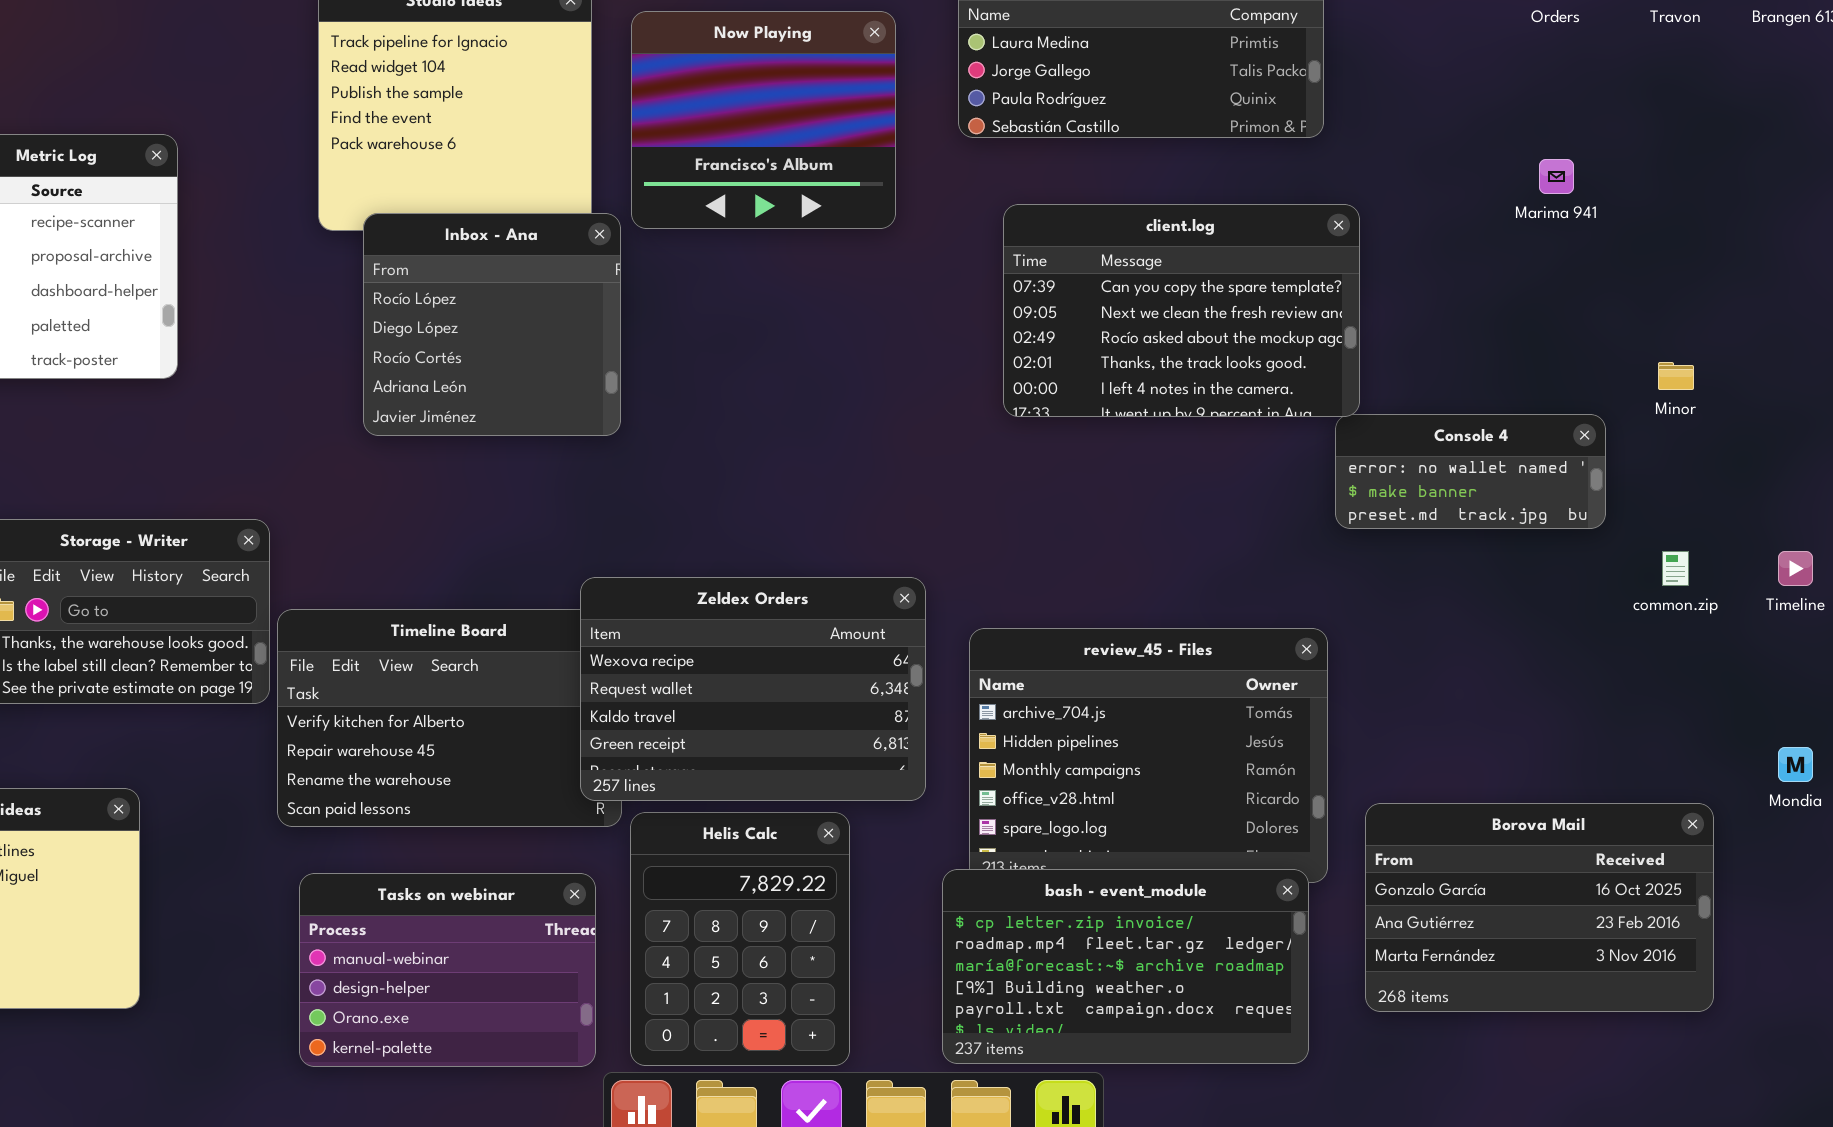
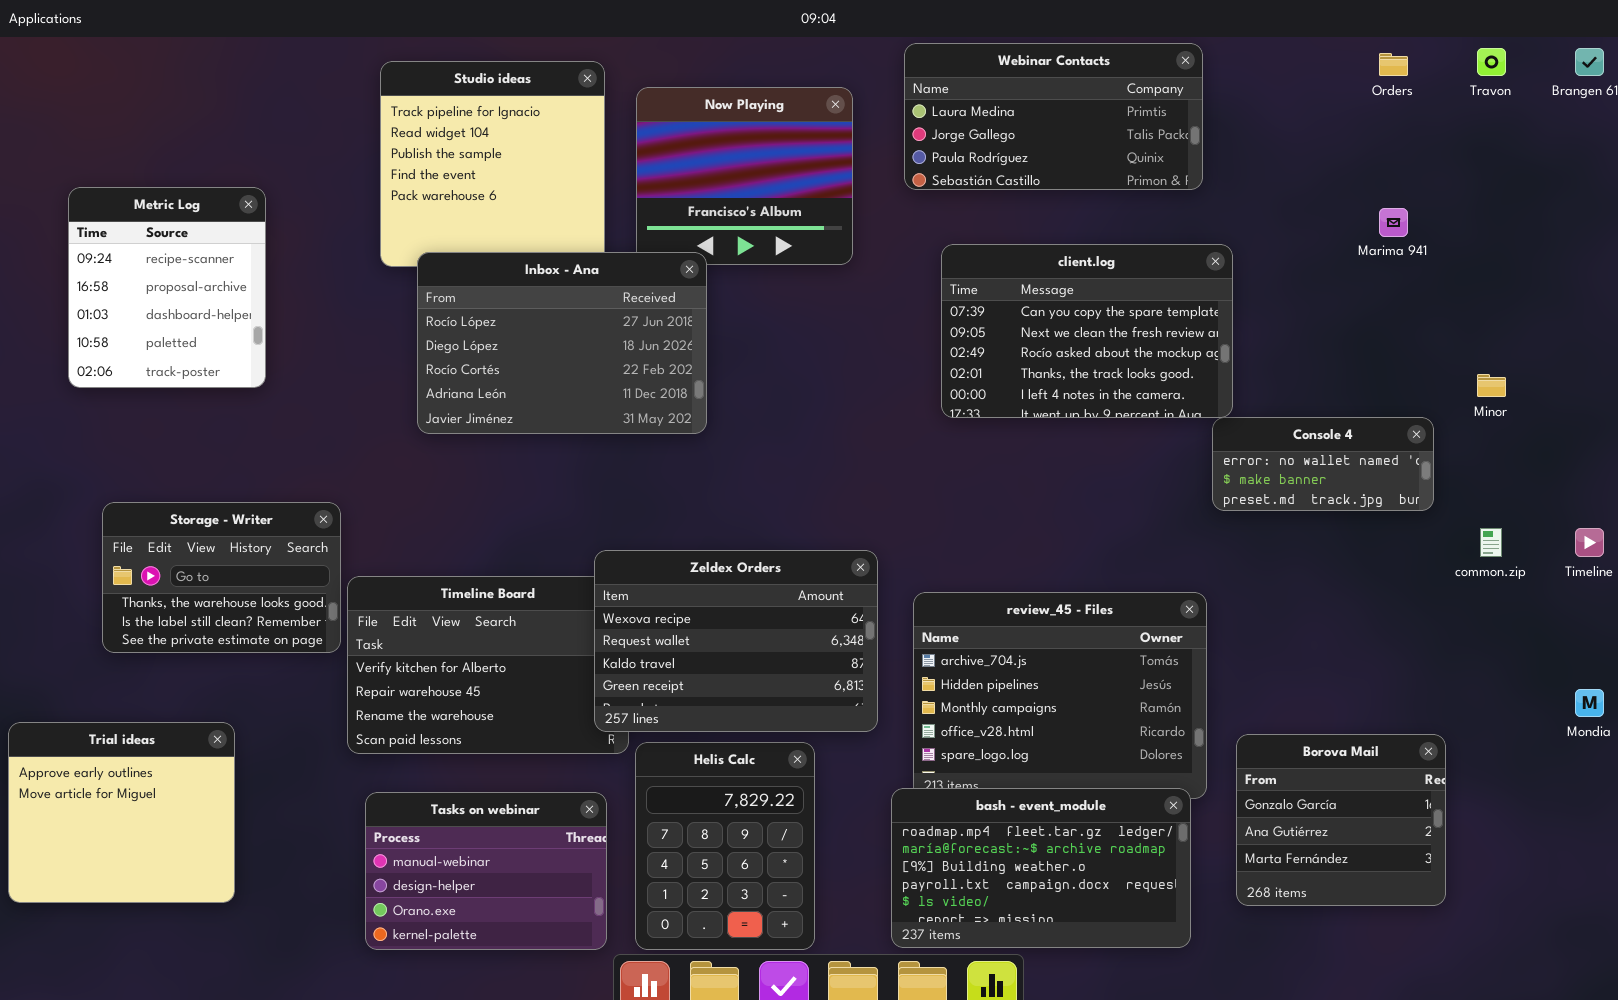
Inbox - Ana: [363,213,621,436] -> [417,252,707,434], resized
Borova Mail: [1365,803,1714,1012] -> [1236,734,1446,906], resized
bash - event_module: [942,869,1309,1064] -> [891,788,1191,948], scrolled down 1 row

